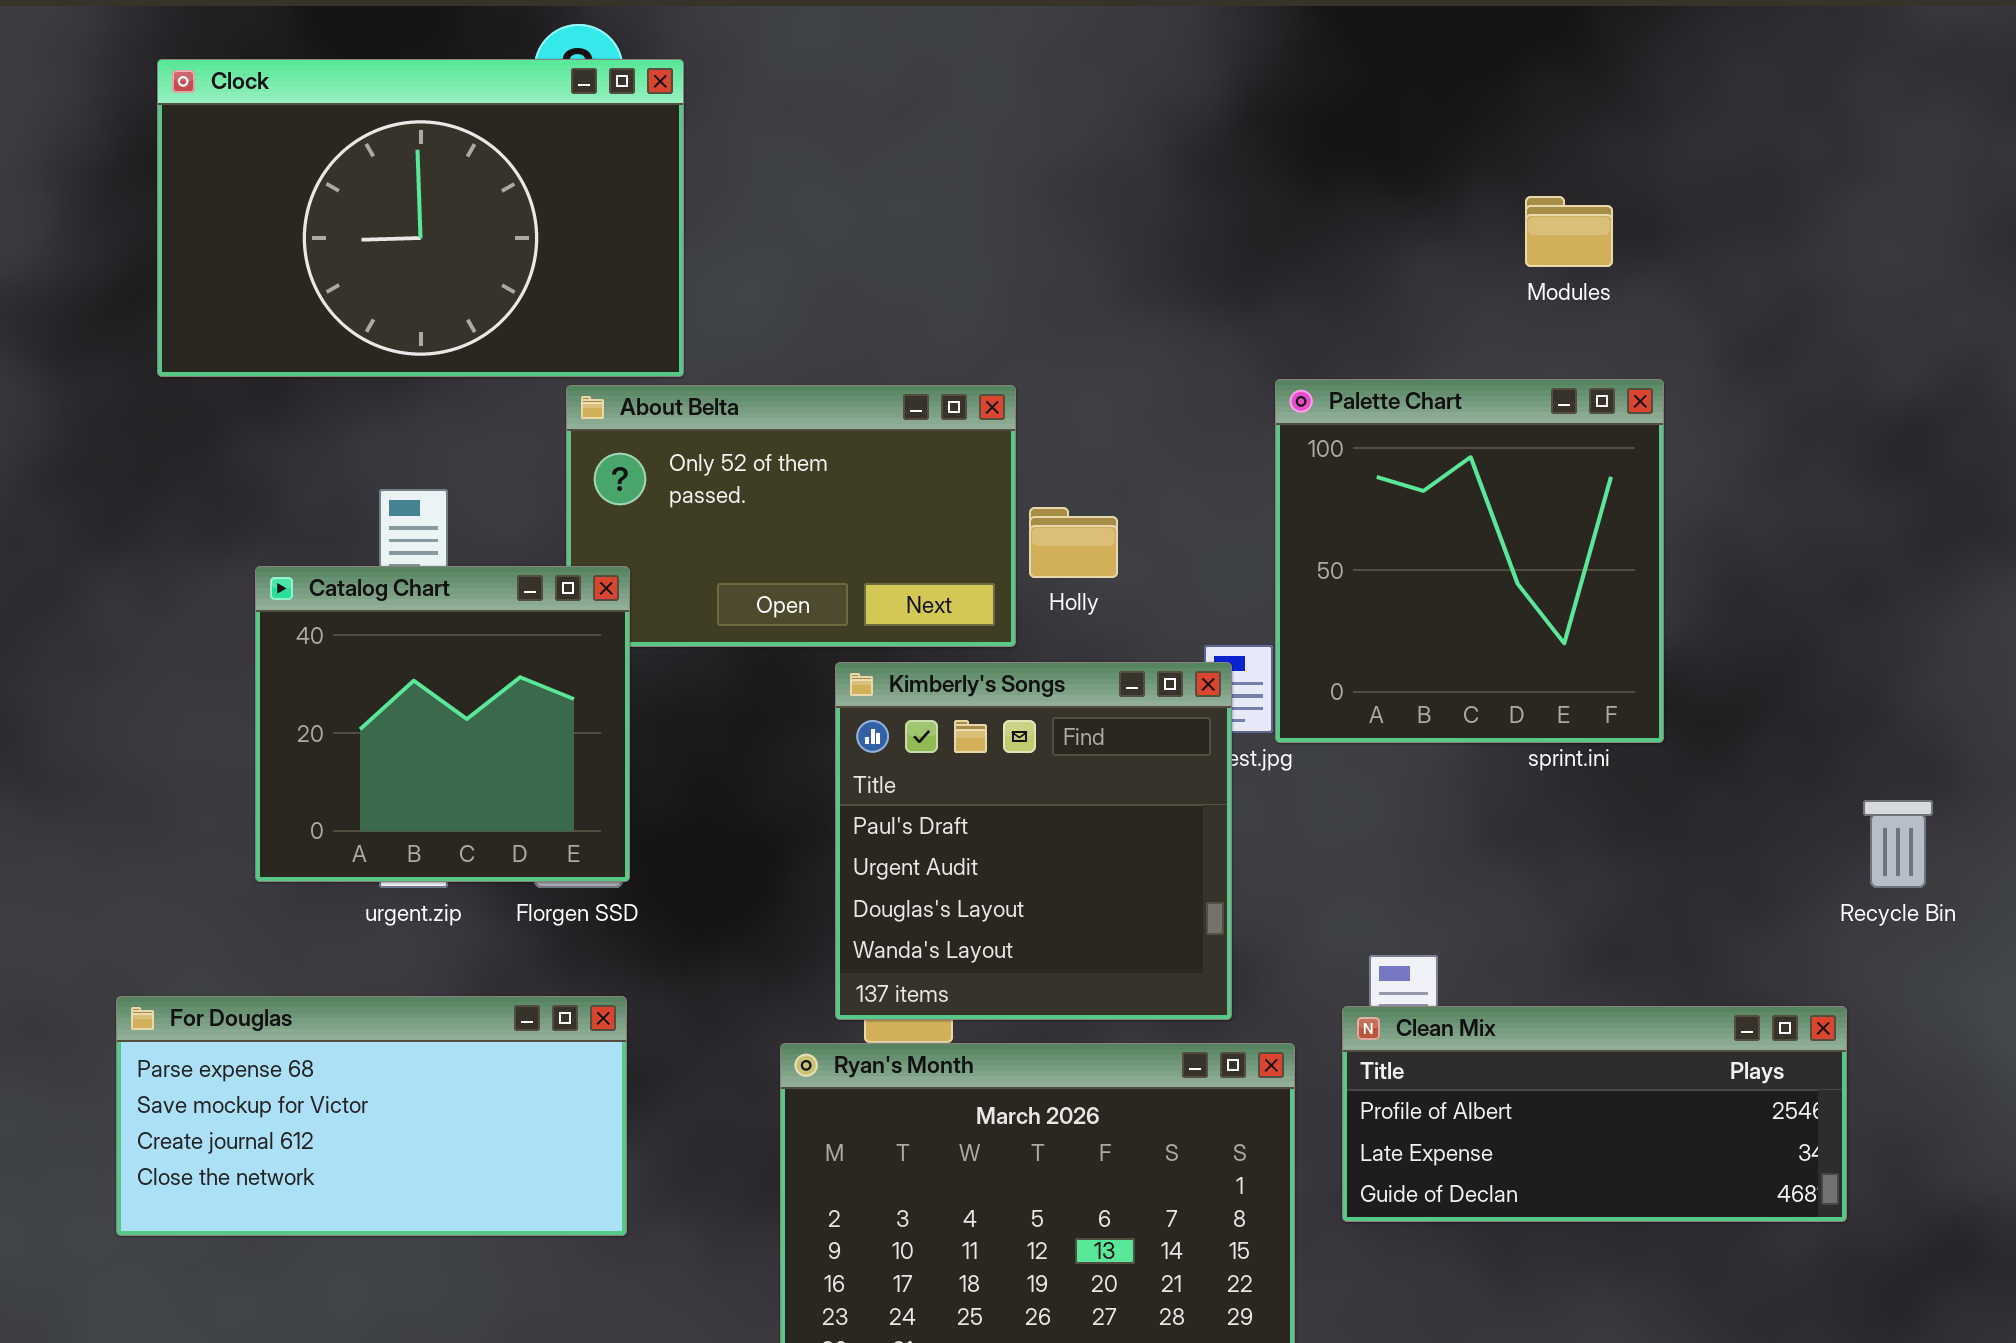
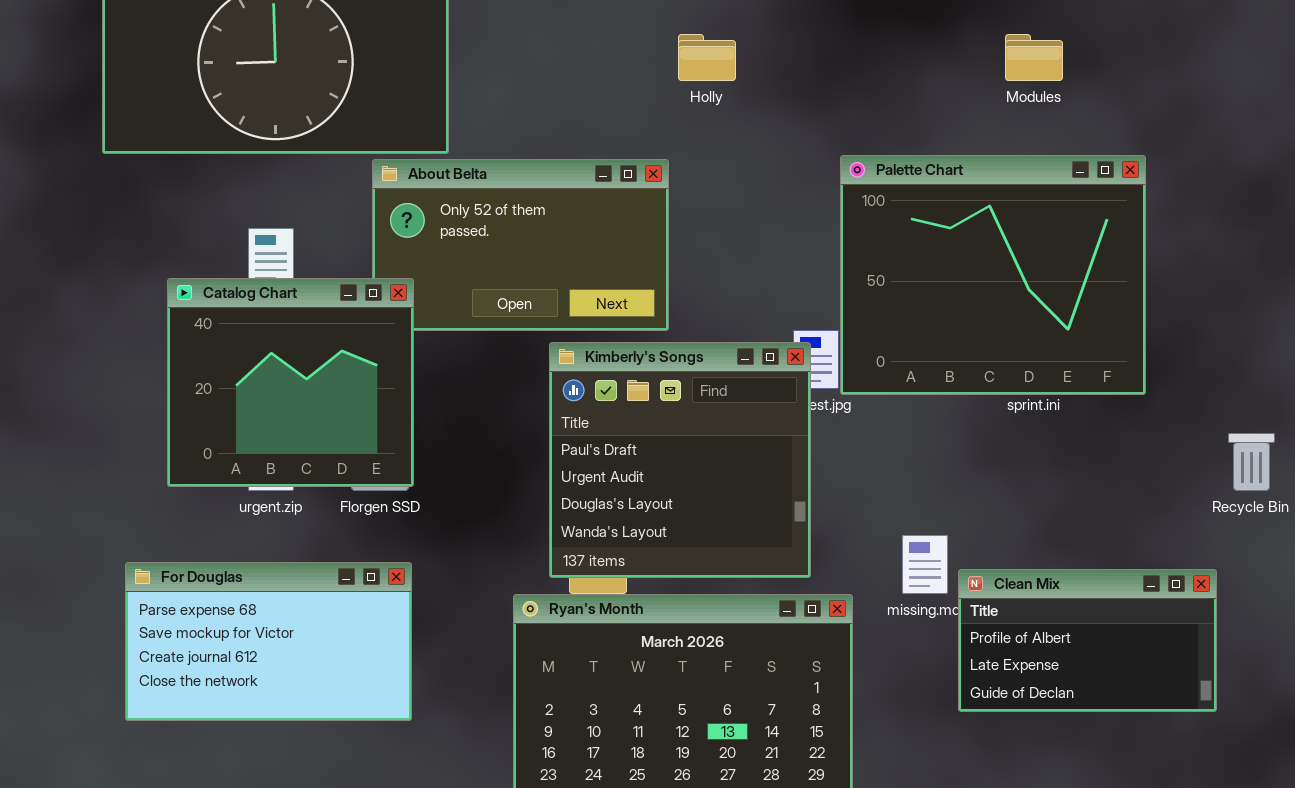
Palette Chart: [1275,379,1664,743] -> [840,155,1146,395], resized
Holly: [1029,507,1118,578] -> [678,34,736,81], moved
For Douglas: [116,996,627,1236] -> [125,562,412,721], resized
Clean Mix: [1342,1006,1847,1222] -> [958,569,1217,712], resized

